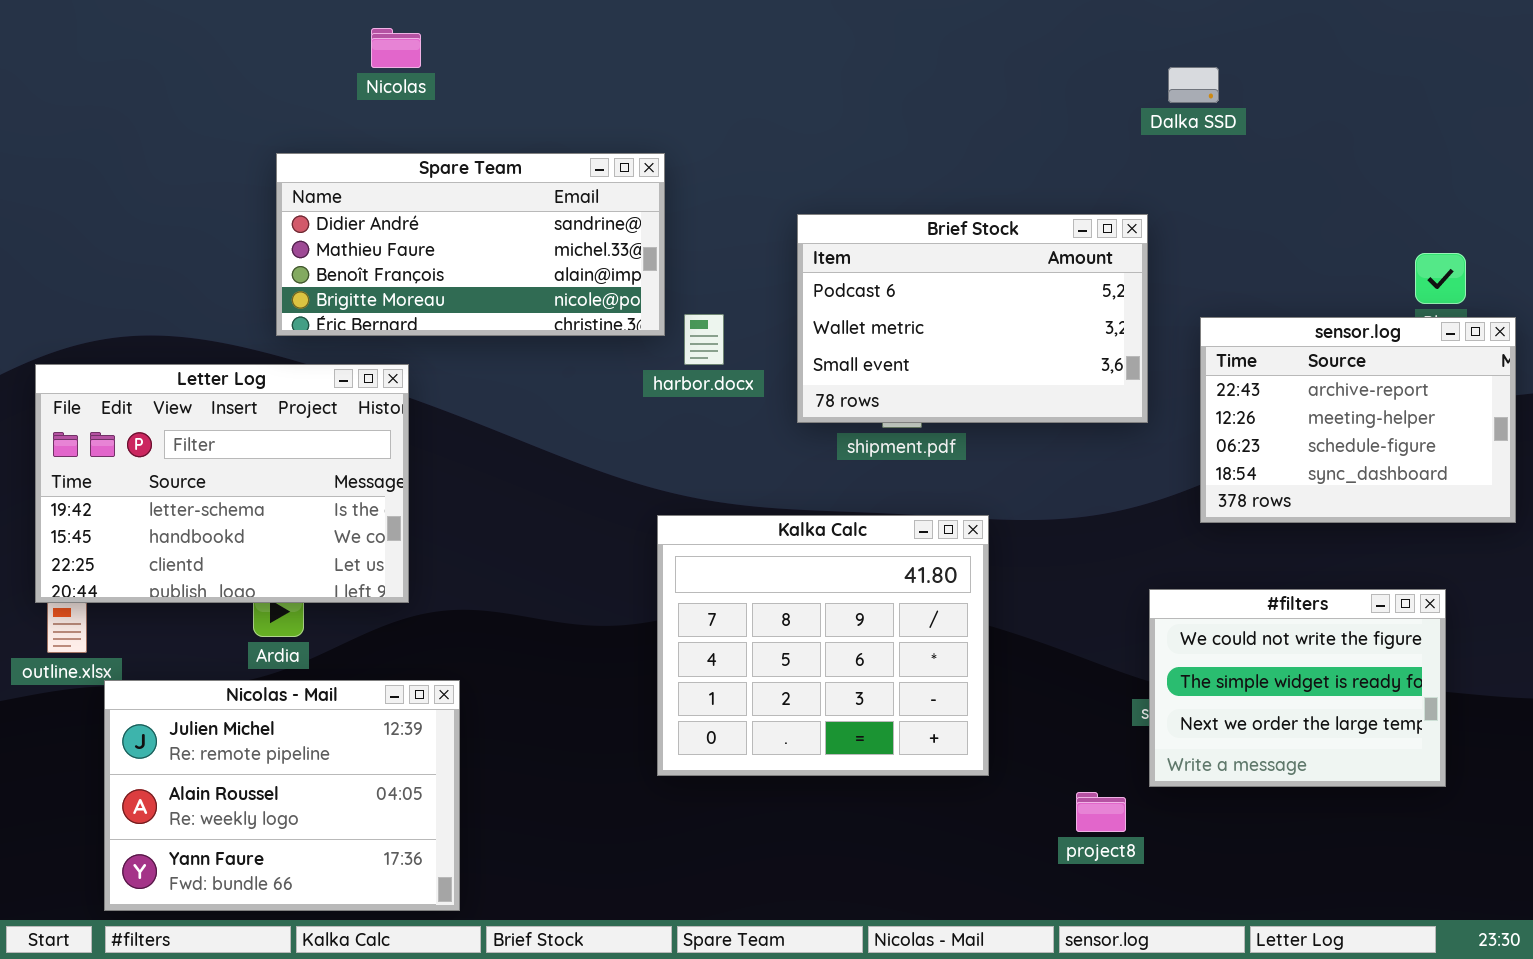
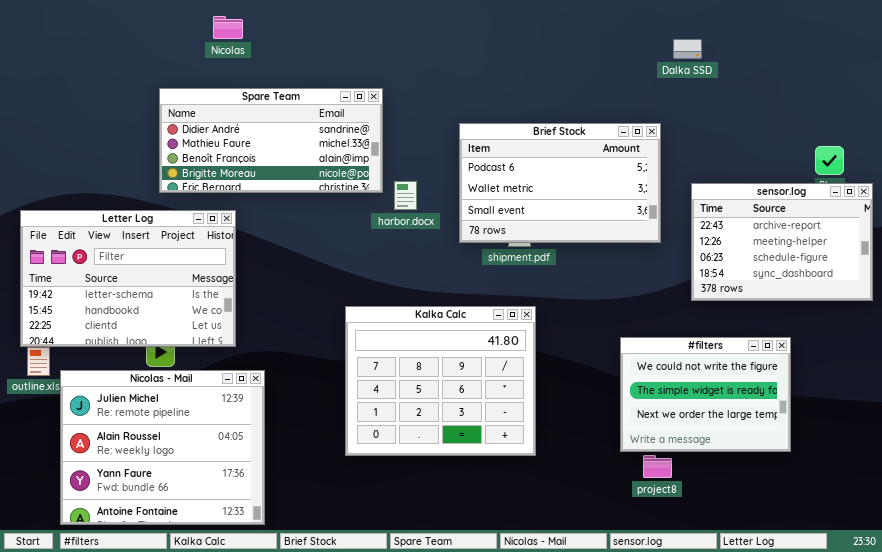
Kalka Calc: [657,515,989,776] -> [345,306,536,456], moved
#filters: [1149,589,1446,787] -> [620,337,791,452], moved
Nicolas - Mail: [104,680,460,911] -> [60,370,265,525], resized
project8: [1076,792,1126,832] -> [643,455,672,478], moved

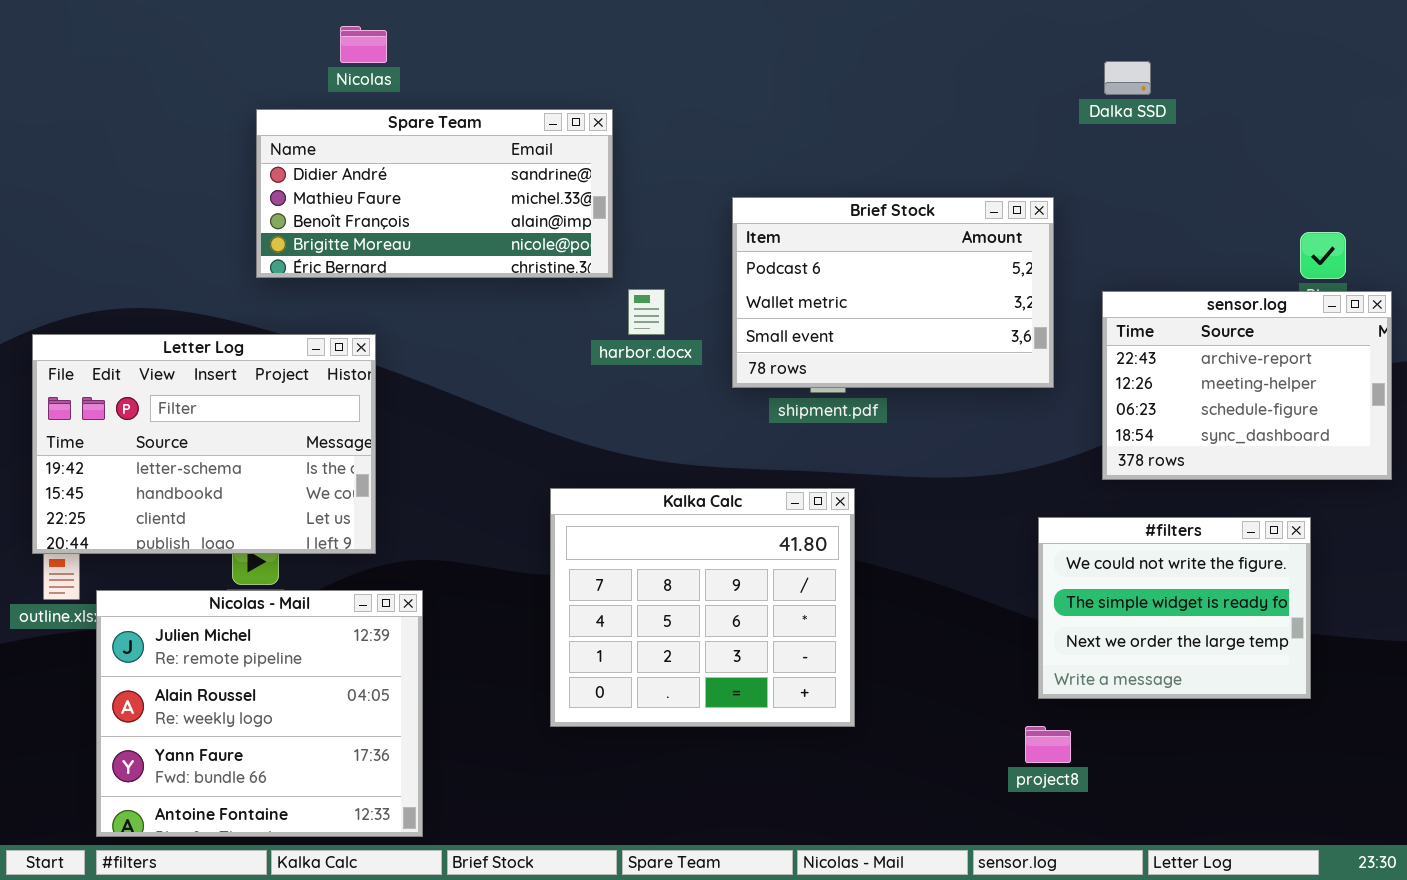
Dalka SSD: [673,39,702,59] -> [1104,61,1151,95], moved
Spare Team: [159,88,383,193] -> [256,109,613,278], moved
#filters: [620,337,791,452] -> [1038,517,1311,699], moved

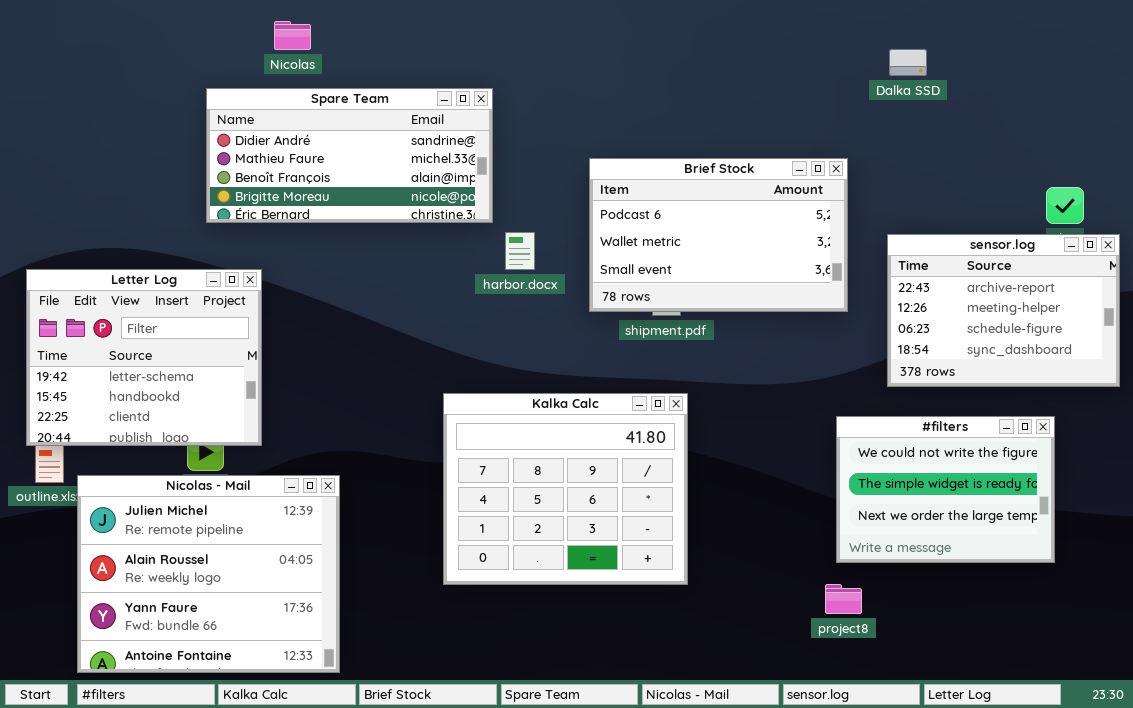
Letter Log: [32,334,376,554] -> [26,269,262,446], resized

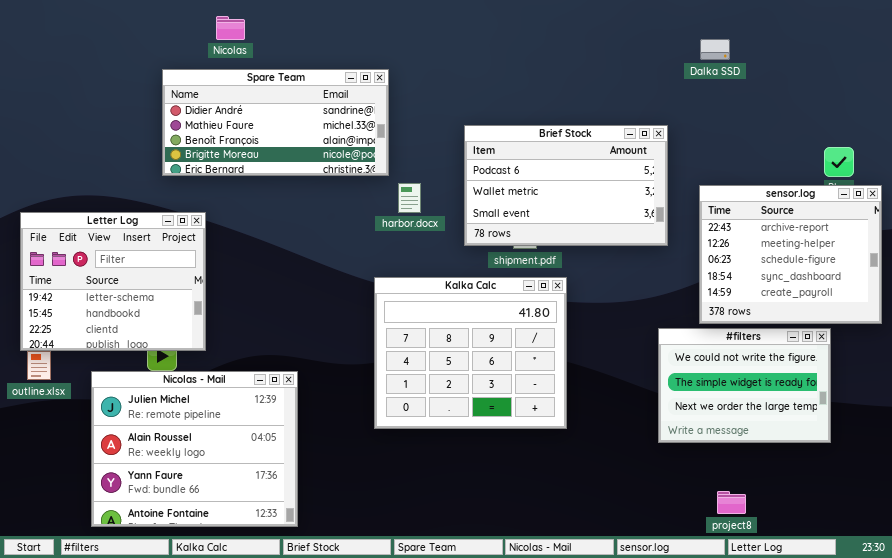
sensor.log: [887,234,1120,387] -> [699,185,882,324], resized
Kalka Calc: [443,393,688,585] -> [374,277,567,429], moved
Nicolas - Mail: [77,475,340,673] -> [91,371,298,527], moved
project8: [825,584,862,614] -> [717,491,746,514], moved

